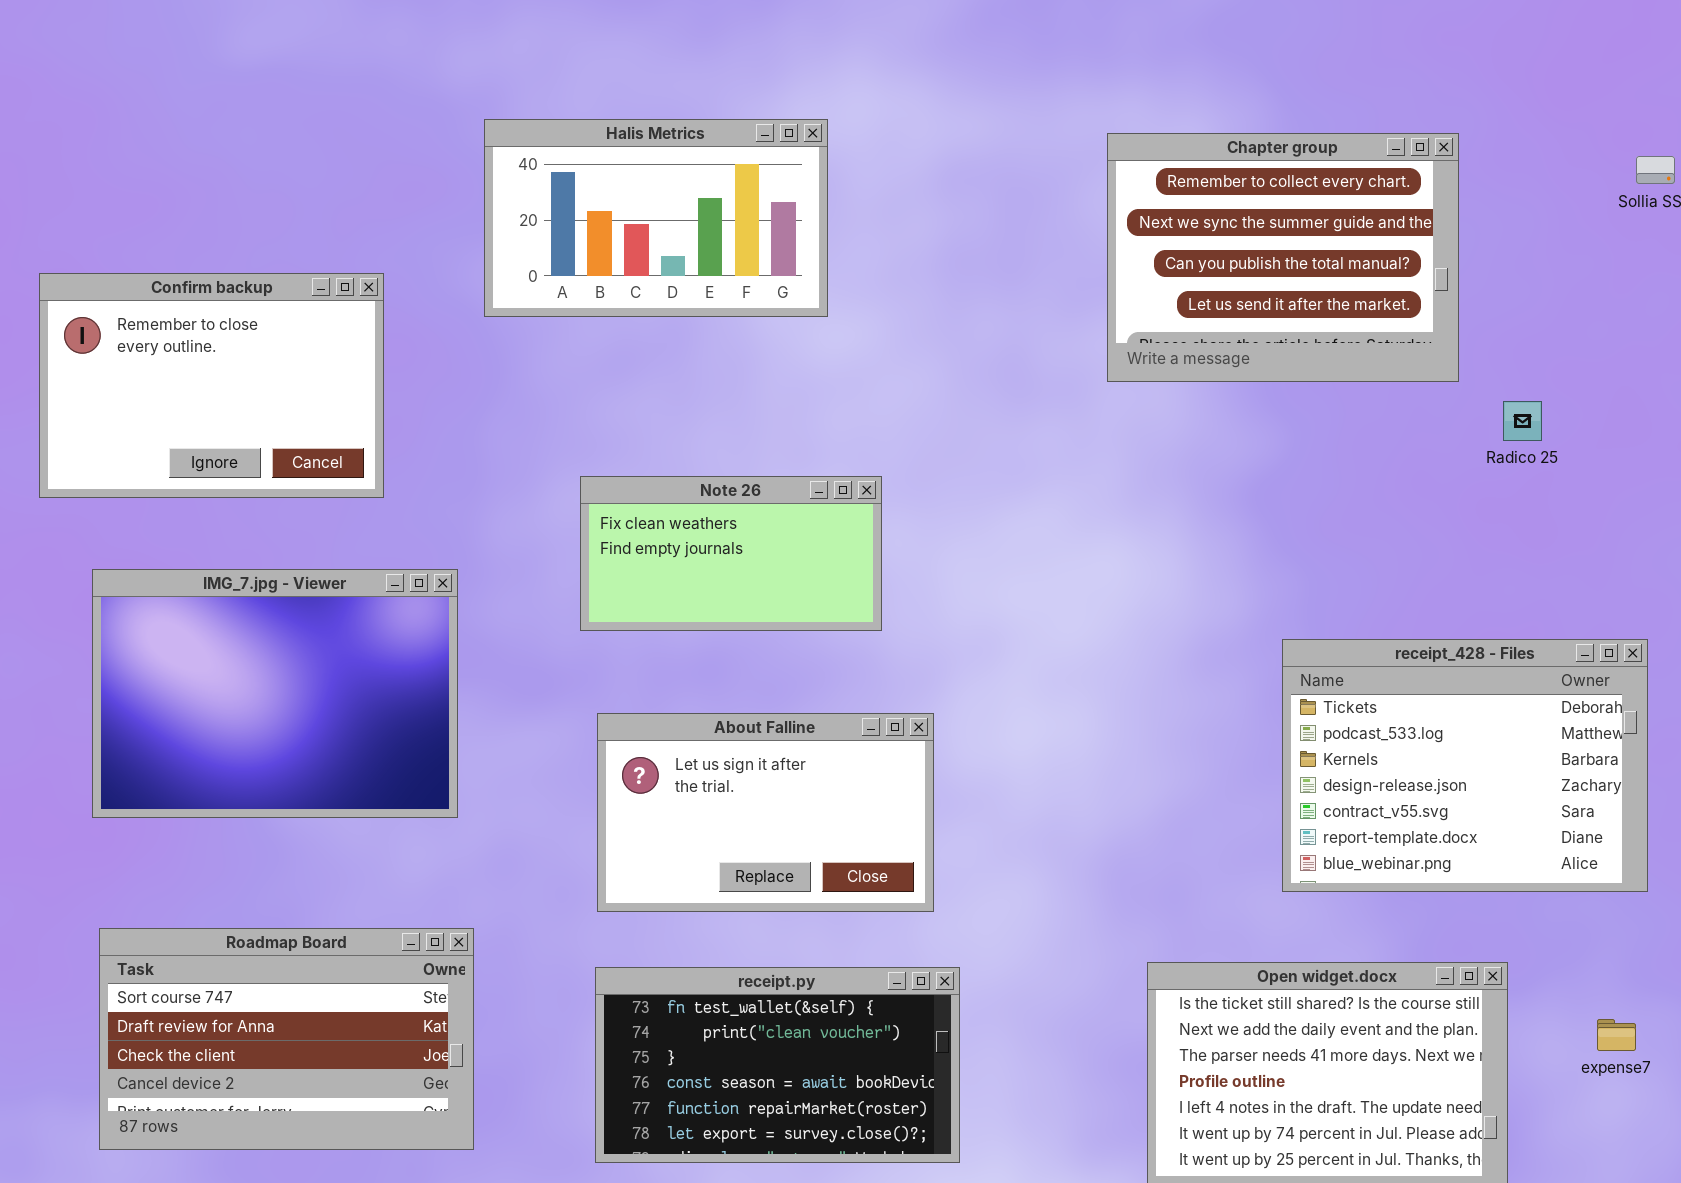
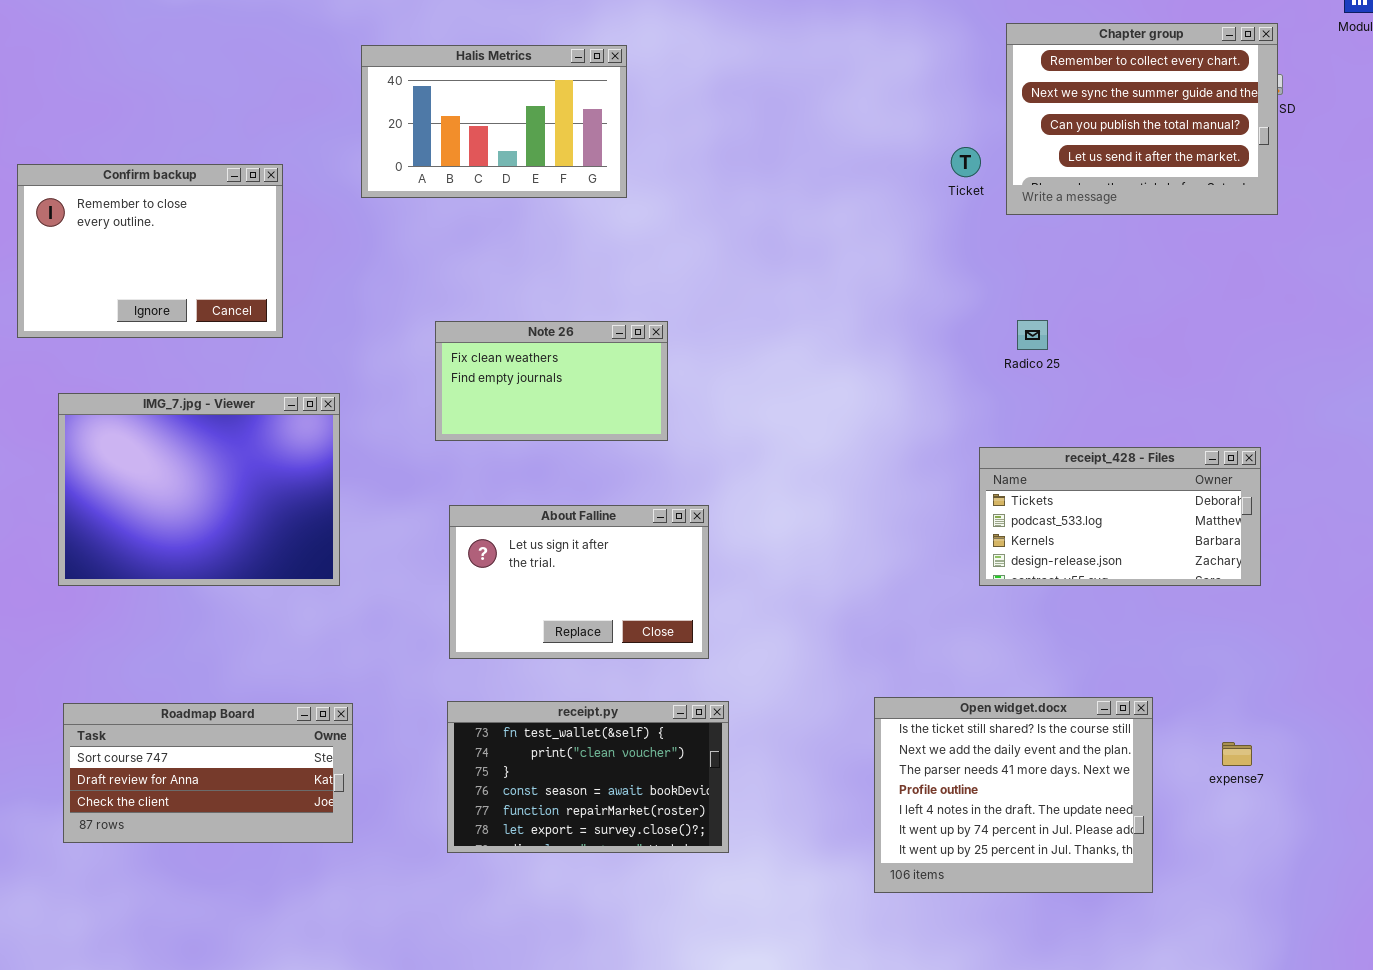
Chapter group: [1107,133,1459,382] -> [1006,23,1278,215], moved
Radico 25: [1503,401,1542,441] -> [1017,320,1048,350], moved
receipt_428 - Files: [1282,639,1648,892] -> [979,447,1261,586], resized
Roadmap Board: [99,928,474,1150] -> [63,703,353,843], resized

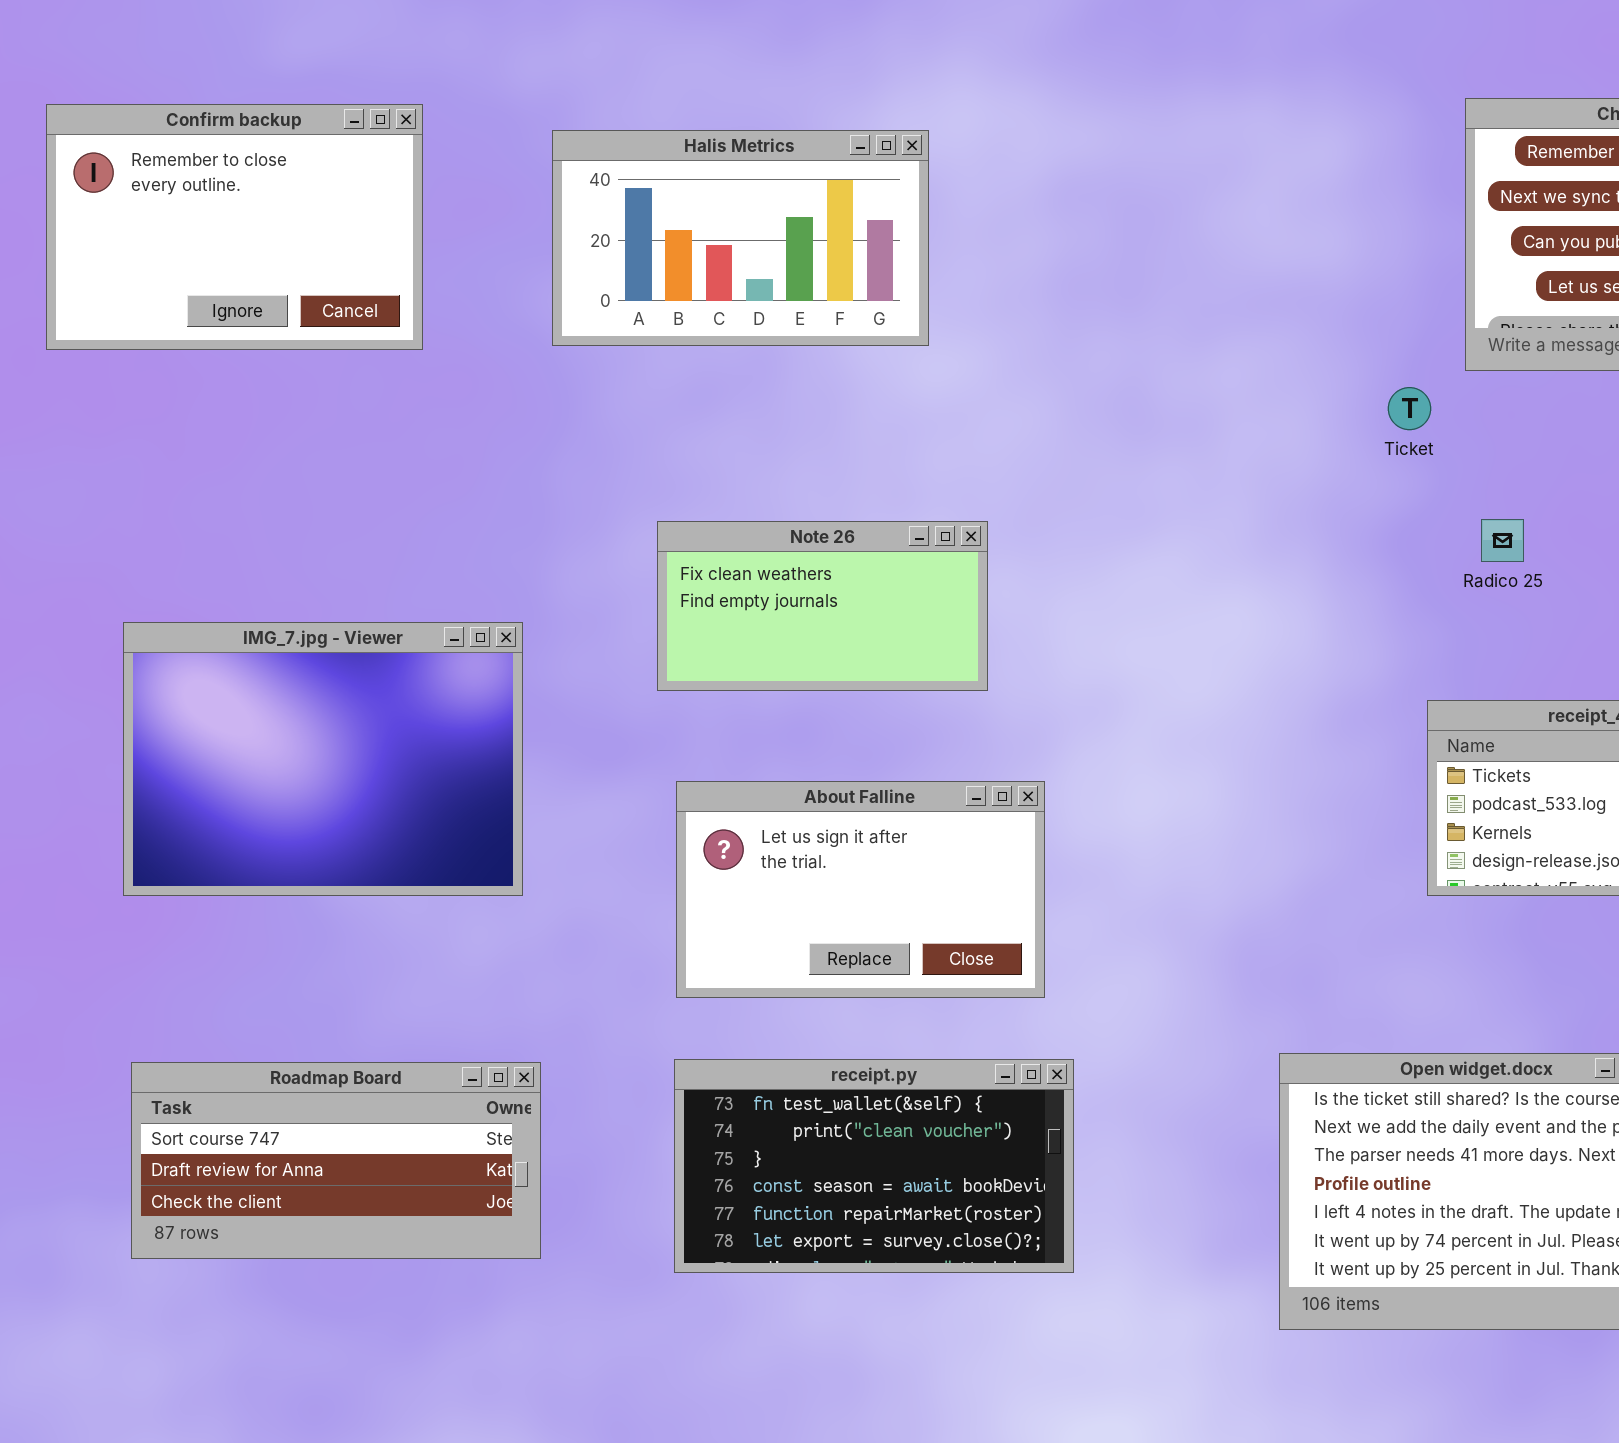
Ticket: [951,147,981,177] -> [1388,387,1431,430], moved
Confirm backup: [17,164,283,338] -> [46,104,423,350], moved

